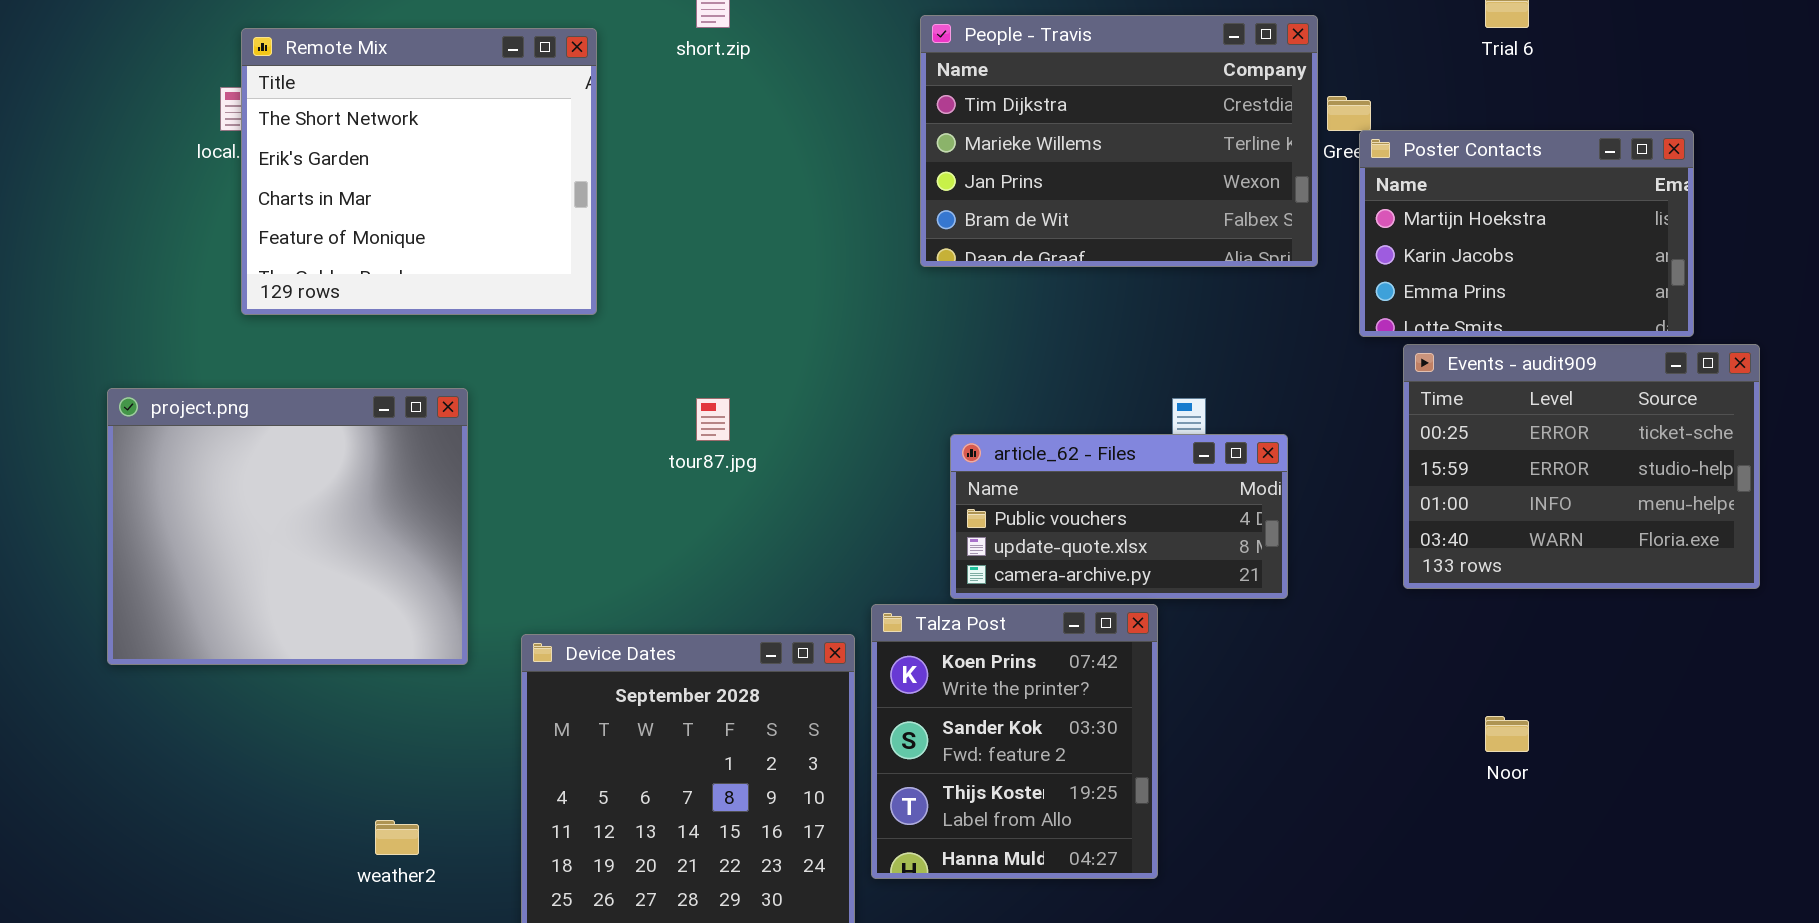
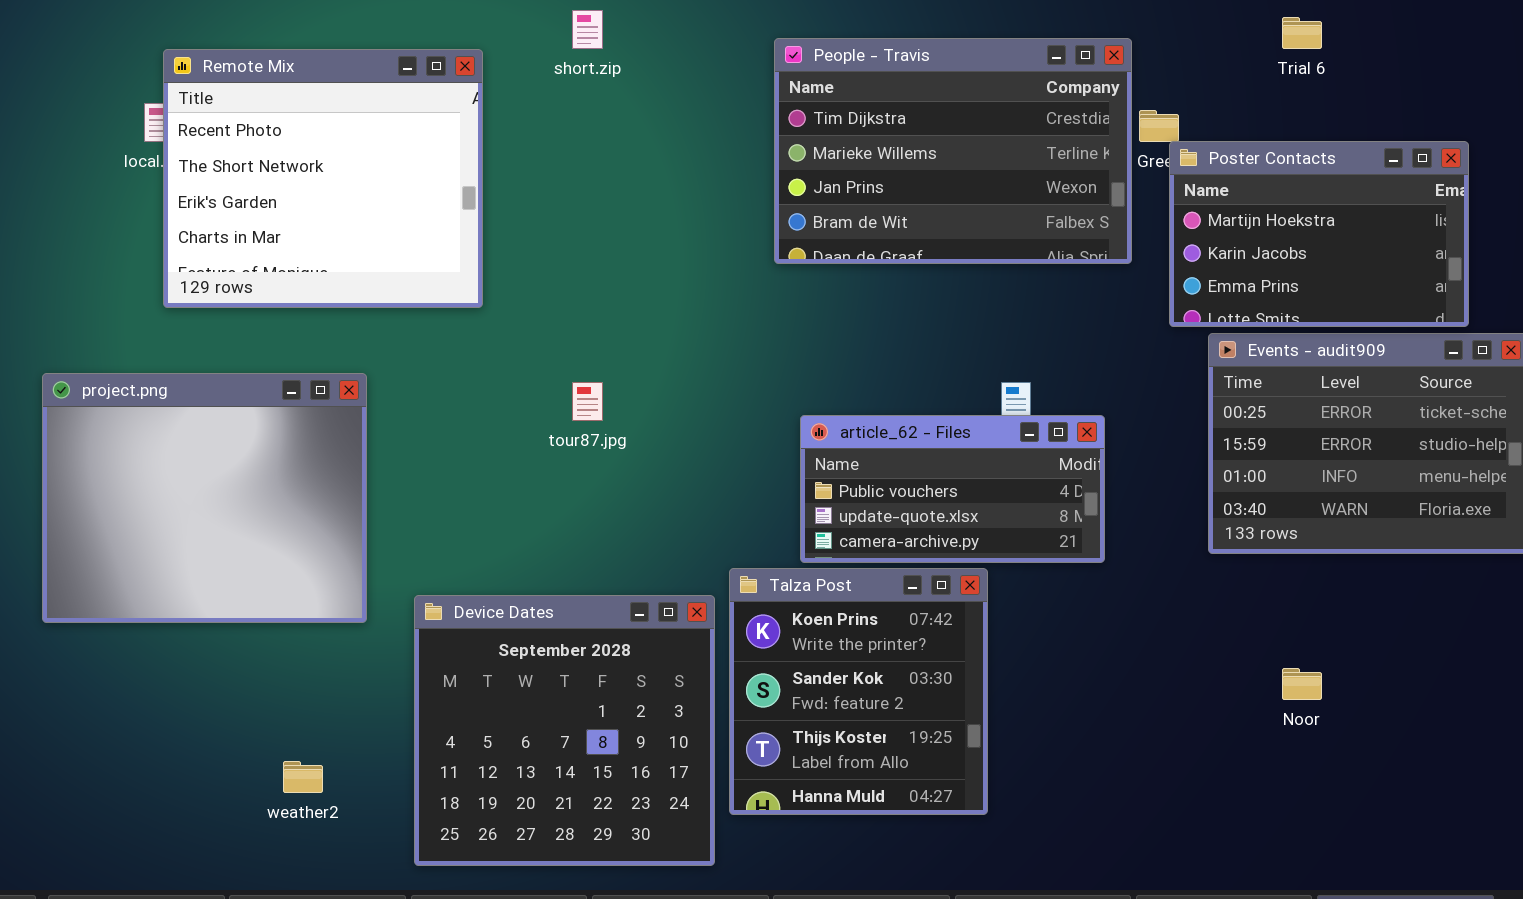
Remote Mix: [241,28,597,315] -> [163,49,483,308], scrolled up 1 row

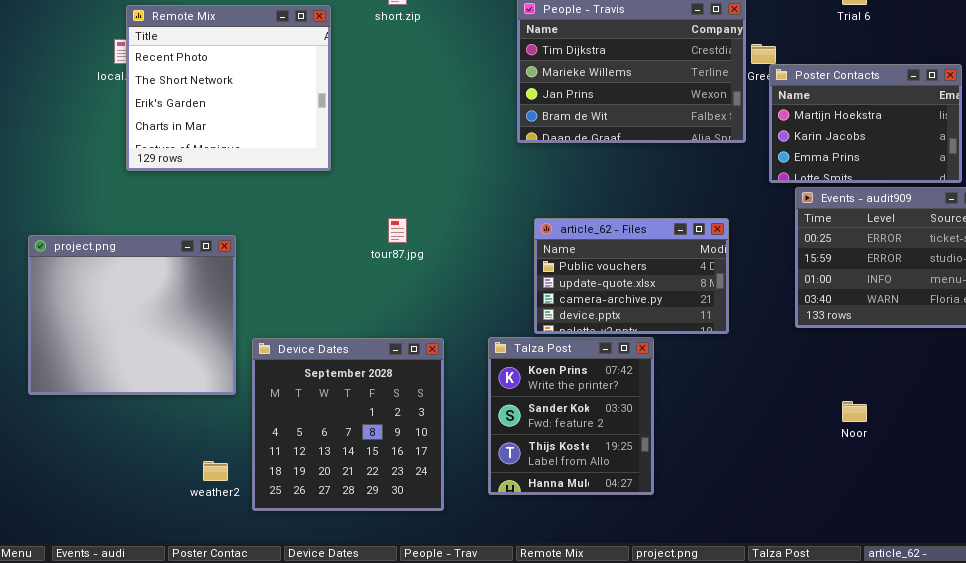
project.png: [42,373,367,623] -> [28,235,236,395], moved
article_62 - Files: [800,415,1105,563] -> [534,218,729,334], resized
Device Dates: [414,595,715,866] -> [252,338,444,511], moved

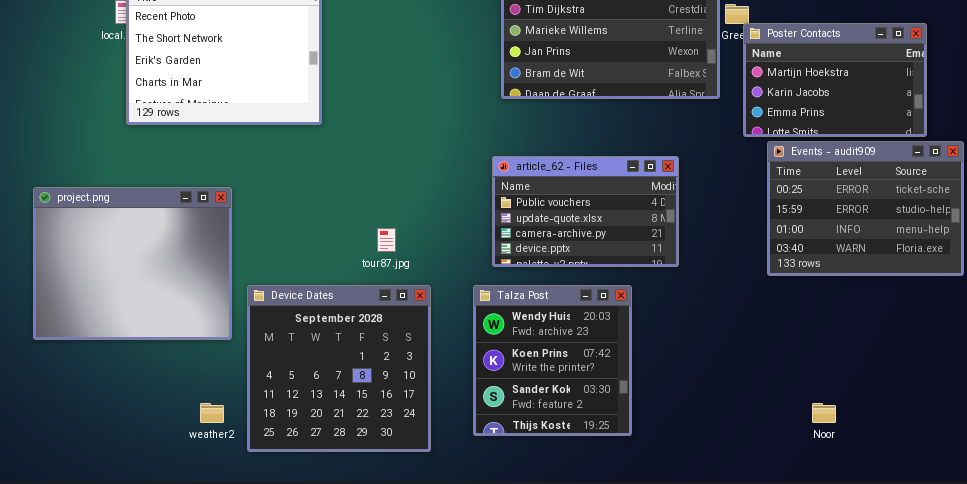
tour87.jpg: [388,218,407,243] -> [377,228,396,252], moved
article_62 - Files: [534,218,729,334] -> [492,156,679,267], moved
Talza Post: [488,337,654,495] -> [473,285,632,436], scrolled up 1 row
Noor: [842,401,867,422] -> [812,403,836,423], moved

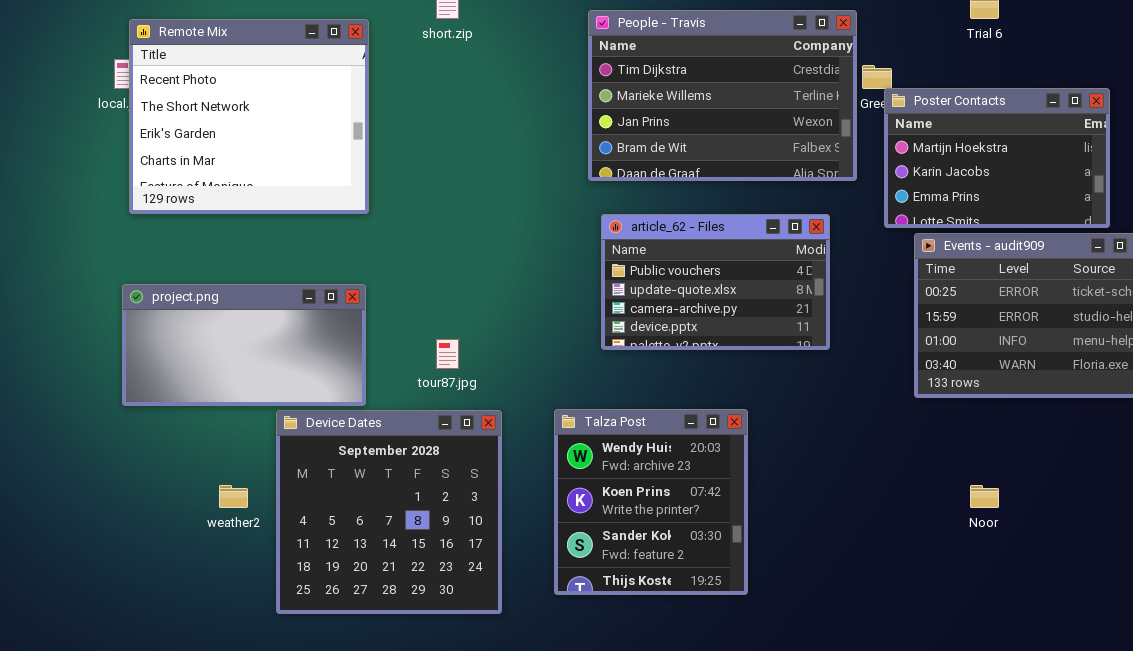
article_62 - Files: [492,156,679,267] -> [601,214,830,350], moved
project.png: [33,187,232,340] -> [122,284,366,406], moved, resized
weather2: [200,403,224,423] -> [219,485,248,508], moved
Noor: [812,403,836,423] -> [970,485,999,508], moved

